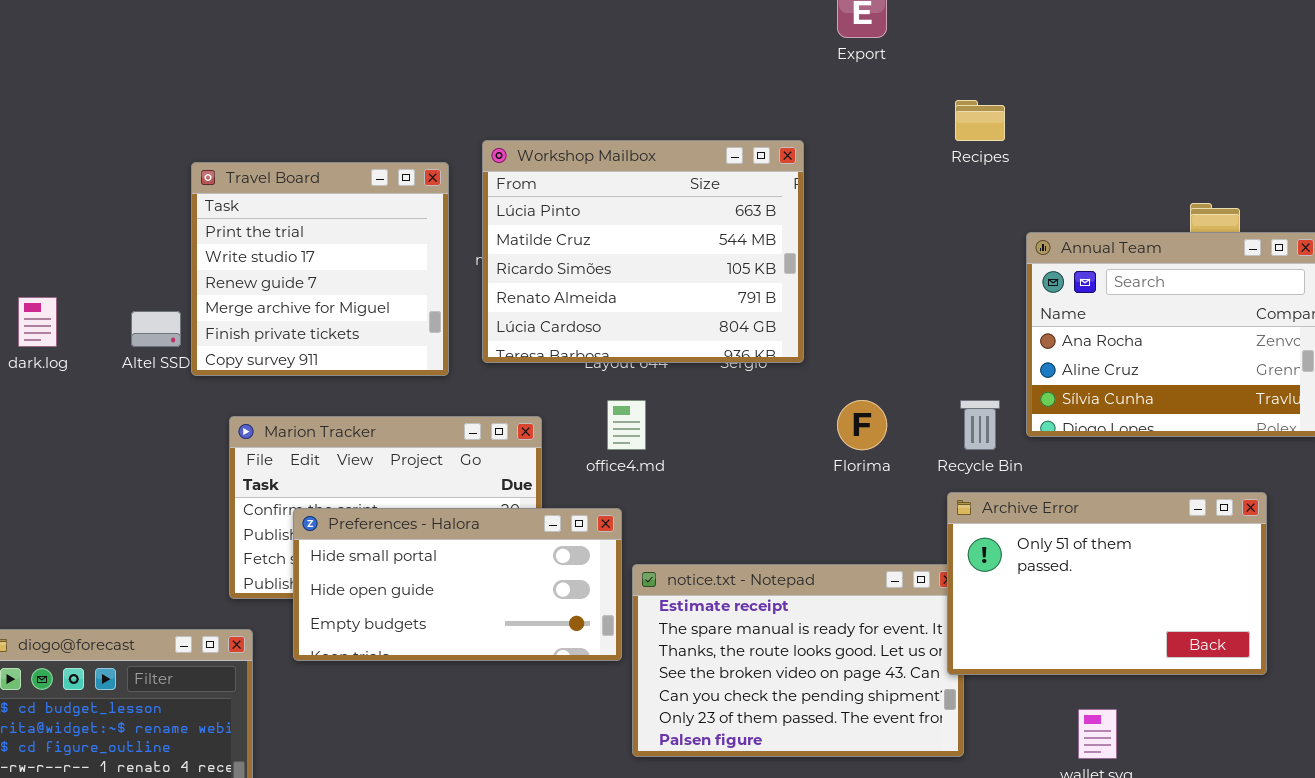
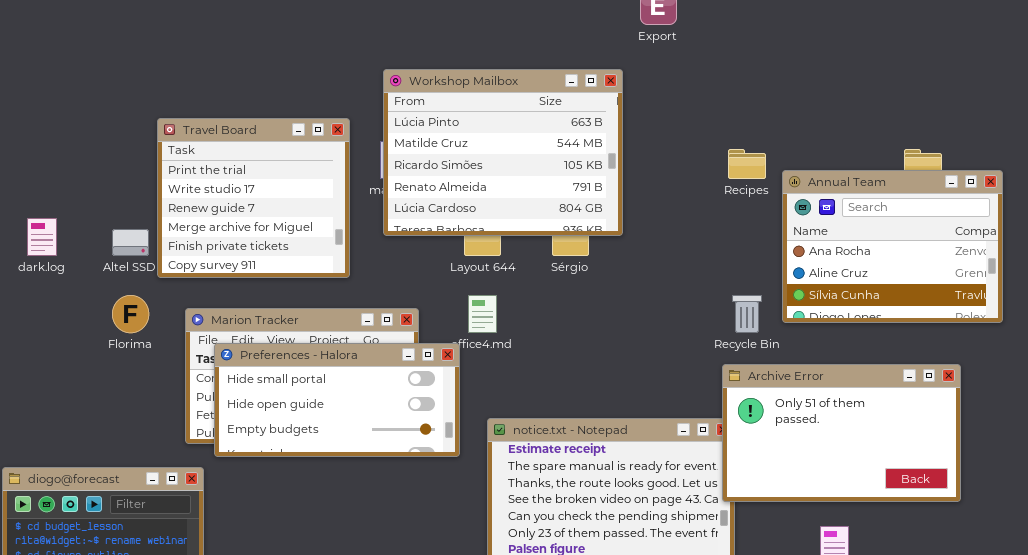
Recipes: [955,100,1005,141] -> [728,149,766,179], moved
Workshop Mailbox: [482,140,804,363] -> [383,69,623,236], moved
Florima: [837,400,887,450] -> [112,295,149,333], moved
Preferences - Halora: [293,508,622,661] -> [214,343,460,457], moved

